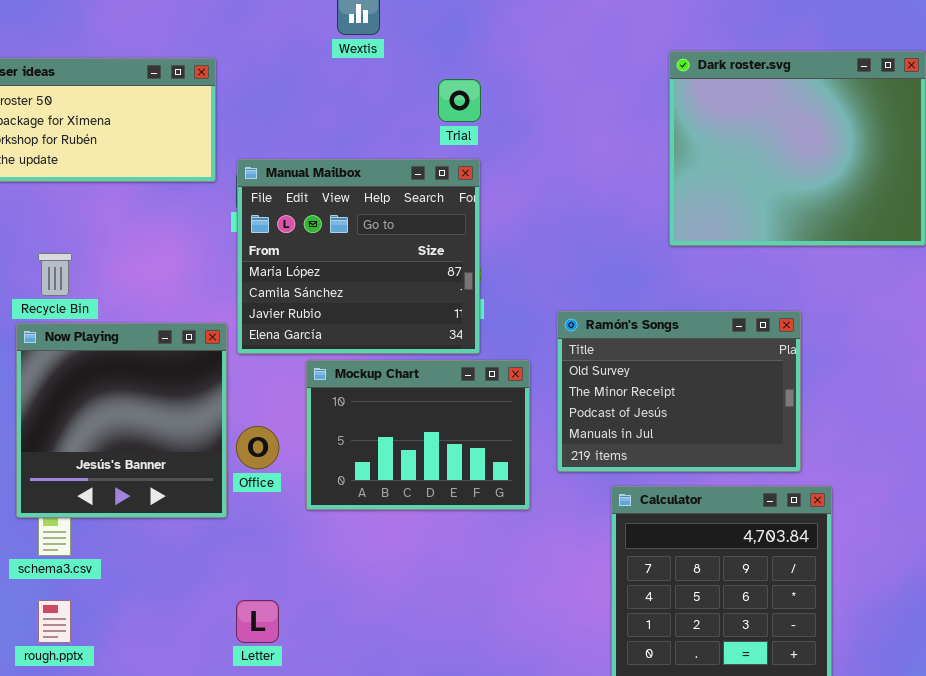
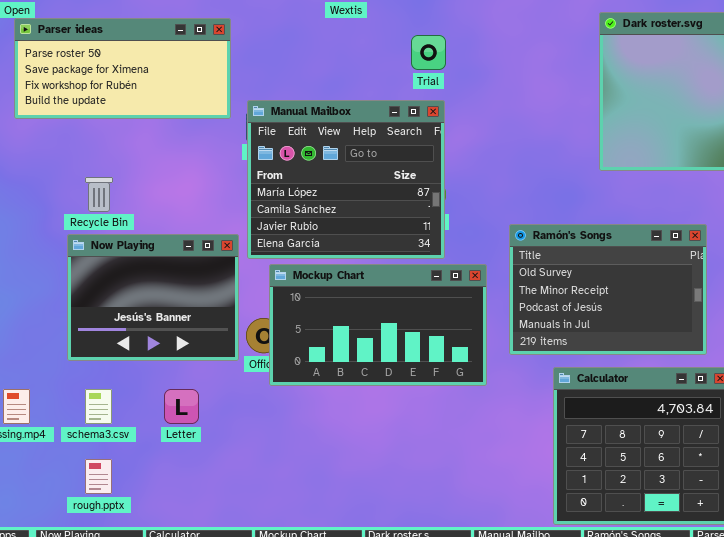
Now Playing: [16,323,227,518] -> [67,234,239,361], resized
Mockup Chart: [306,360,530,510] -> [269,264,487,386], resized
Letter: [236,600,279,643] -> [164,389,199,424], moved

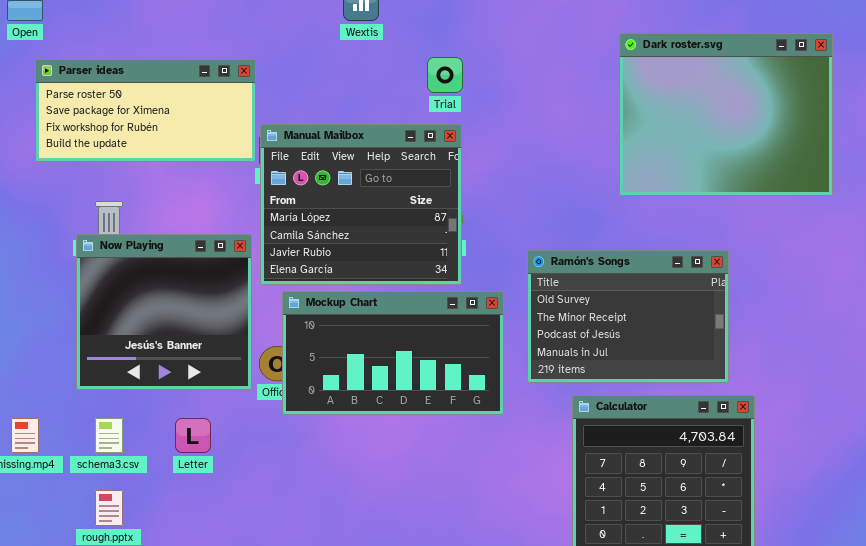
Parser ideas: [14,18,231,119] -> [35,59,256,162], moved
Now Playing: [67,234,239,361] -> [76,234,252,390], resized

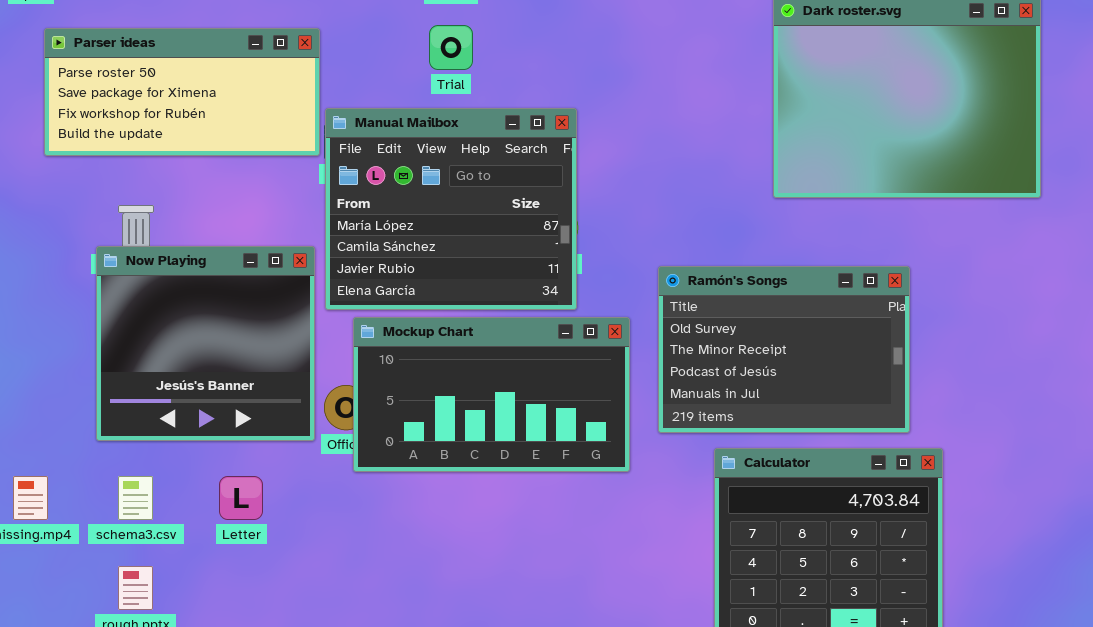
Trial: [427,57,463,93] -> [429,25,473,70], moved

